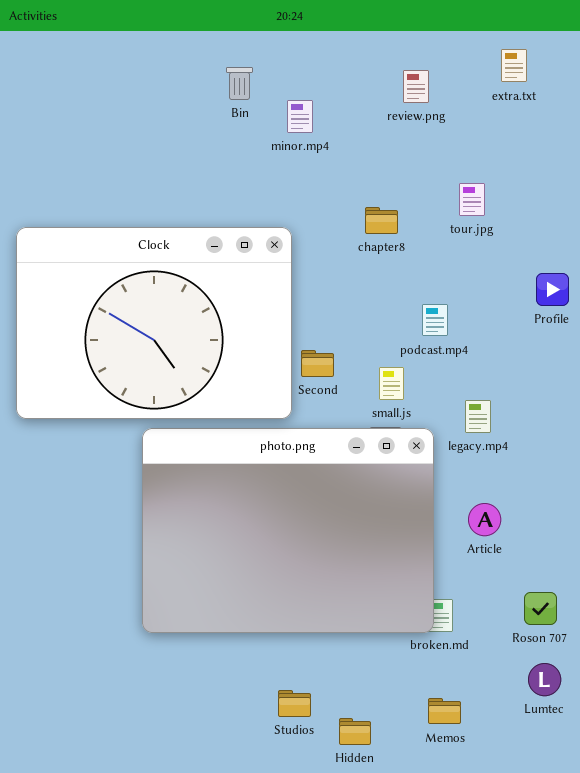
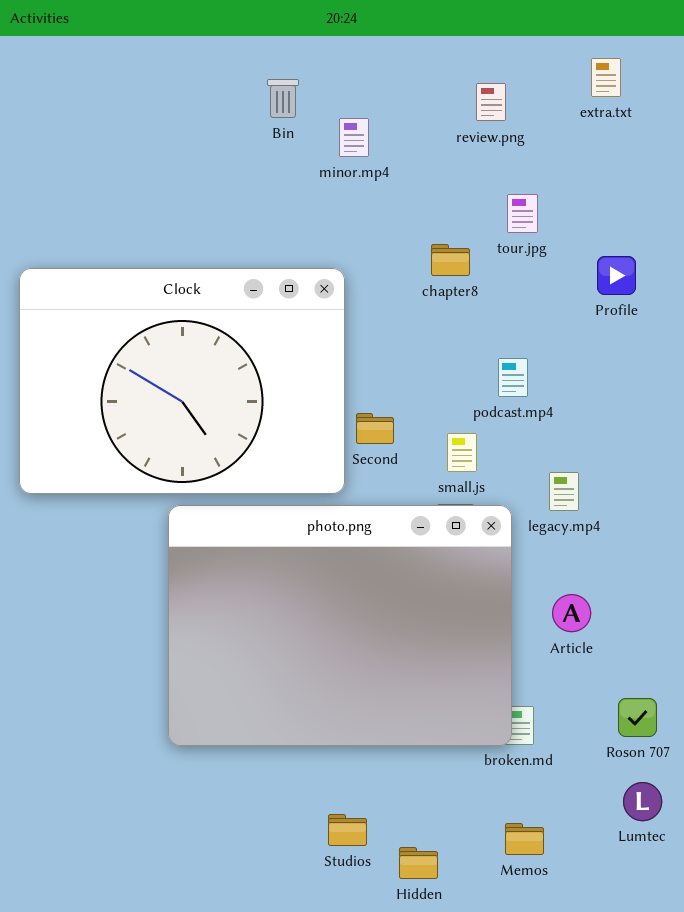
tour.jpg: [459,183,485,216] -> [507,194,538,233], moved
Profile: [536,273,569,306] -> [597,256,636,295], moved

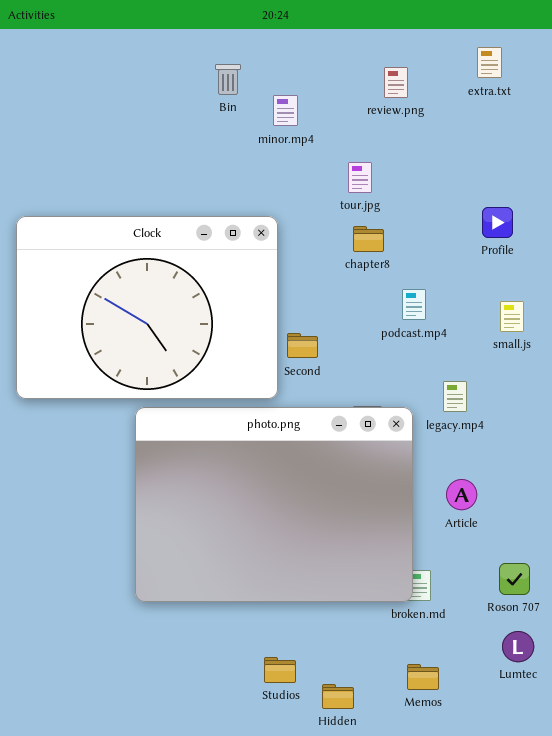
tour.jpg: [507,194,538,233] -> [348,162,372,193], moved
chapter8: [431,244,470,276] -> [353,226,384,252], moved
small.js: [447,433,477,472] -> [500,301,524,332], moved

